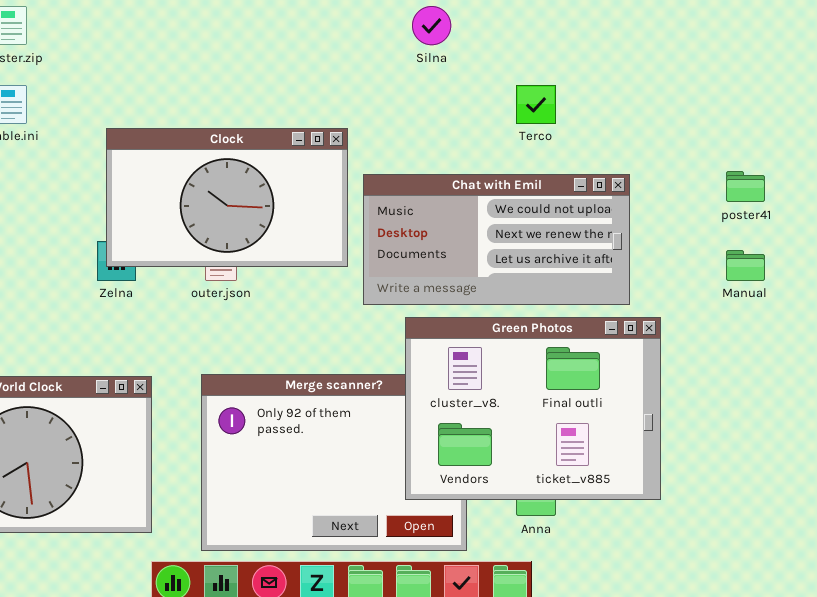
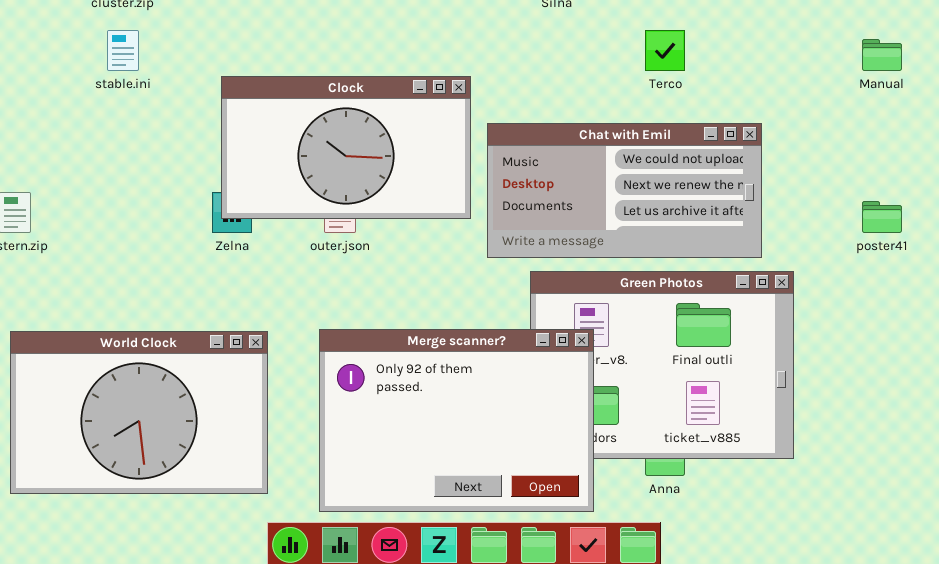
poster41: [726,171,765,202] -> [862,201,902,233], moved
Manual: [726,250,765,281] -> [862,39,902,71], moved
Merge scanner?: [201,374,467,551] -> [319,329,594,512], raised

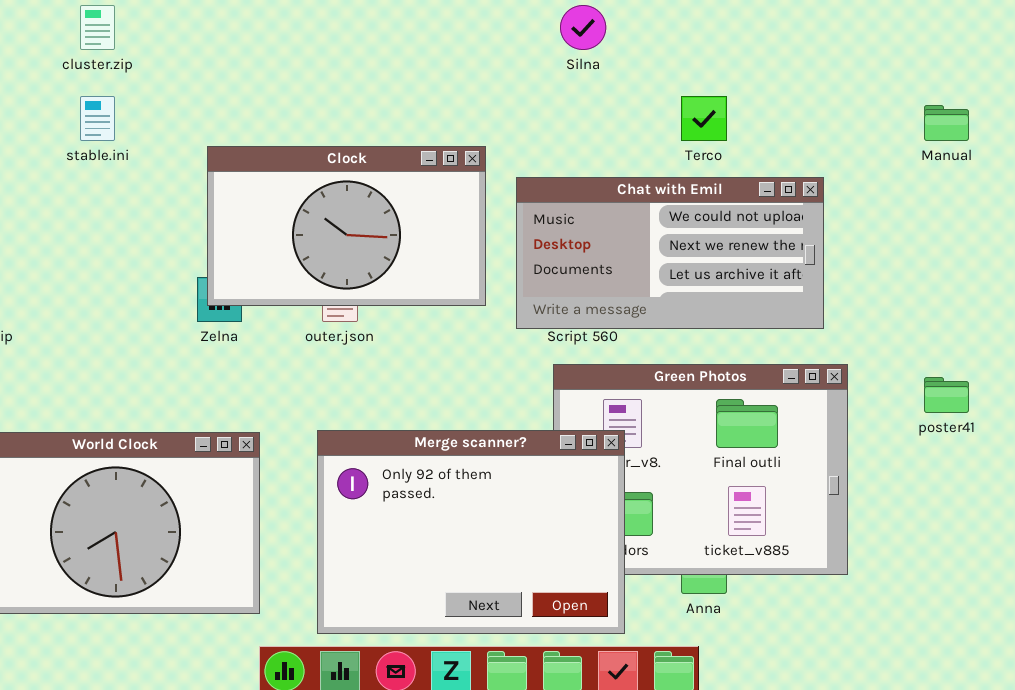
Chat with Emil: [487,123,762,258] -> [516,177,824,329], moved
poster41: [862,201,902,233] -> [924,377,969,413], moved

